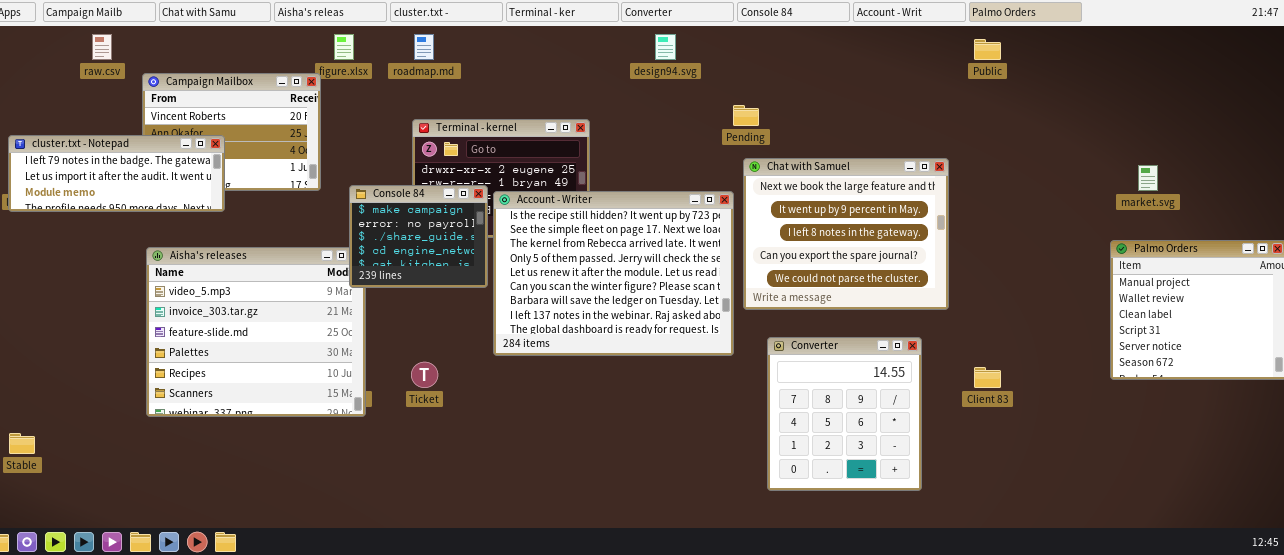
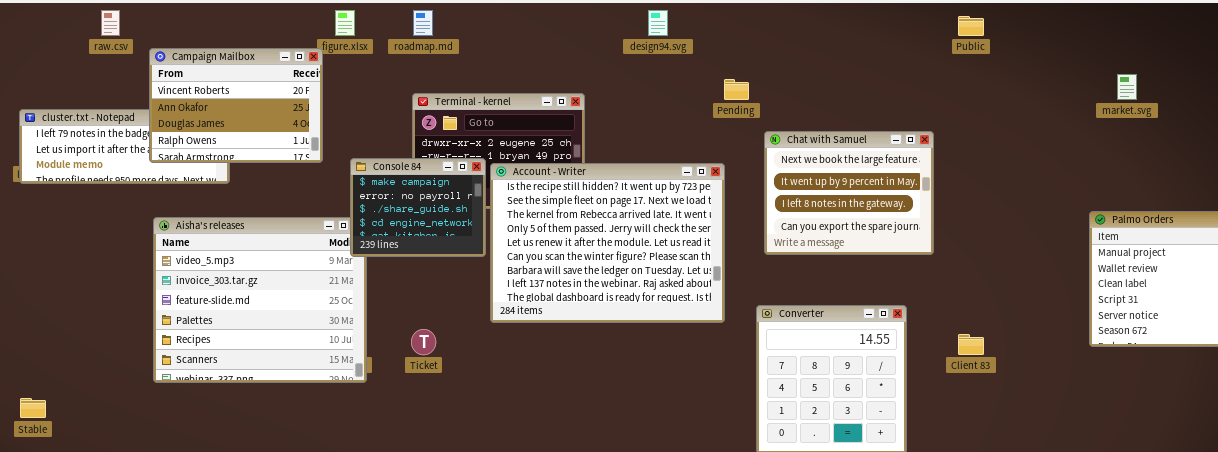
Campaign Mailbox: [142,73,321,191] -> [149,48,323,163], raised
Chat with Samuel: [743,158,949,310] -> [764,131,934,255], resized
market.svg: [1138,165,1158,191] -> [1117,74,1137,100], moved

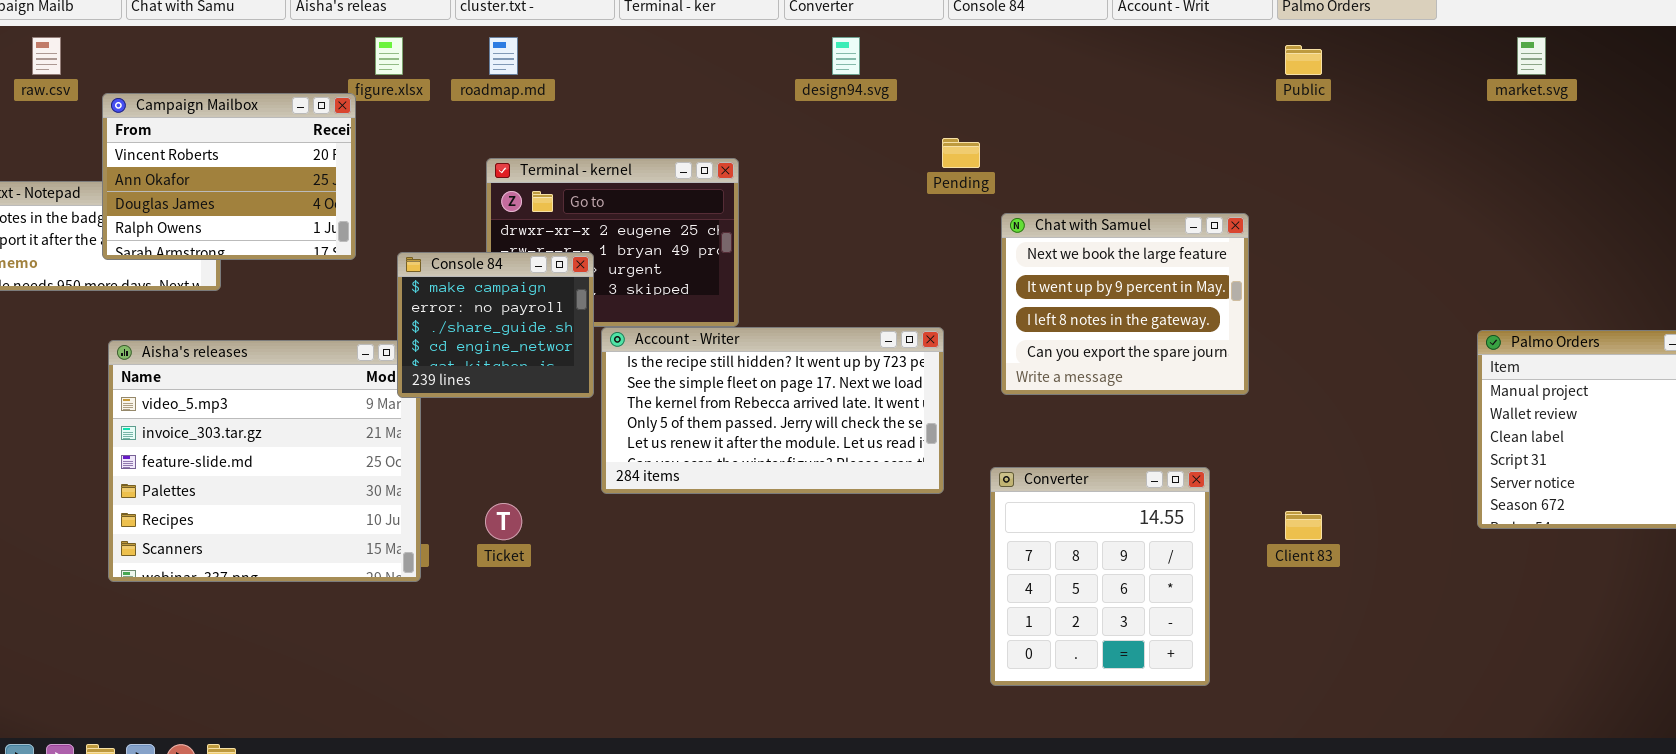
market.svg: [1117,74,1137,100] -> [1517,37,1546,75], moved
Account - Writer: [490,163,725,323] -> [601,327,944,494], resized

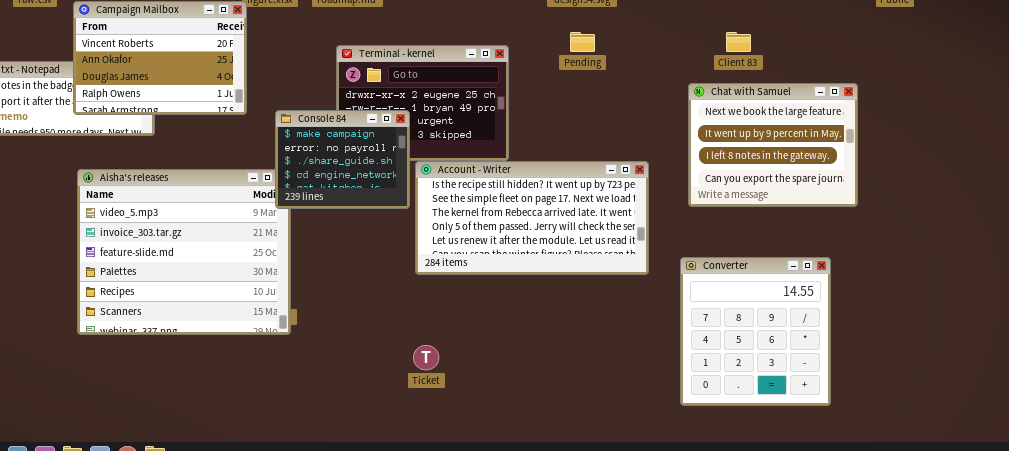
Pending: [942,138,980,168] -> [570,32,595,52], moved
Ticket: [485,503,522,540] -> [413,345,439,370], moved
Client 83: [1285,511,1322,540] -> [726,32,751,52], moved

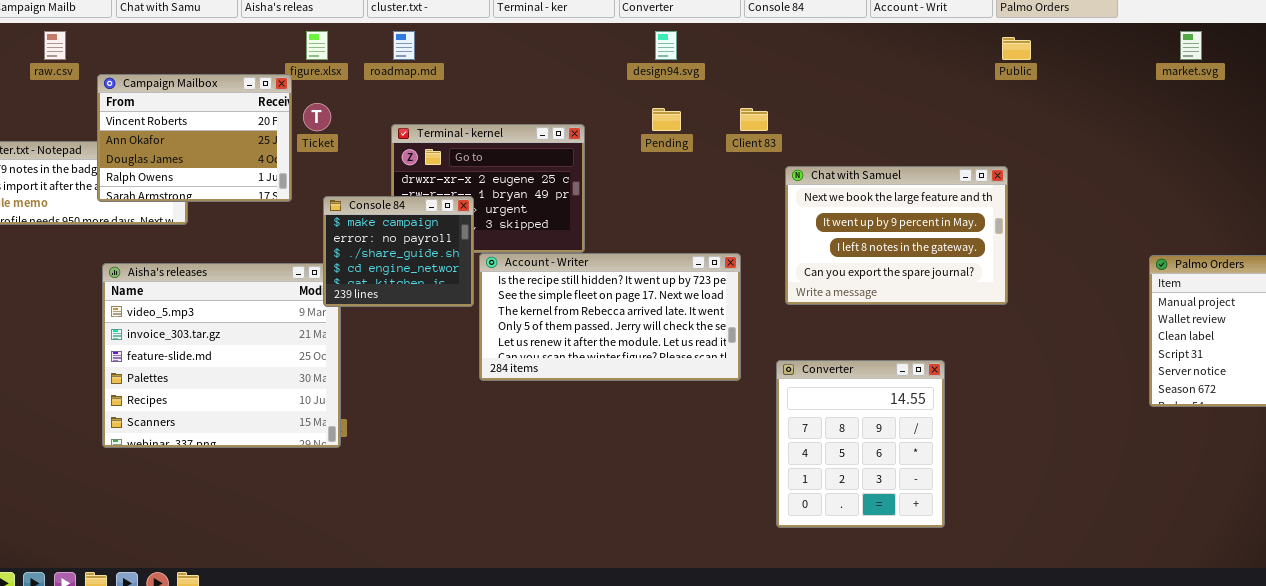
Client 83: [726,32,751,52] -> [740,108,768,131], moved
Chat with Samuel: [688,83,858,207] -> [785,166,1008,305], resized
Ticket: [413,345,439,370] -> [303,103,331,131], moved

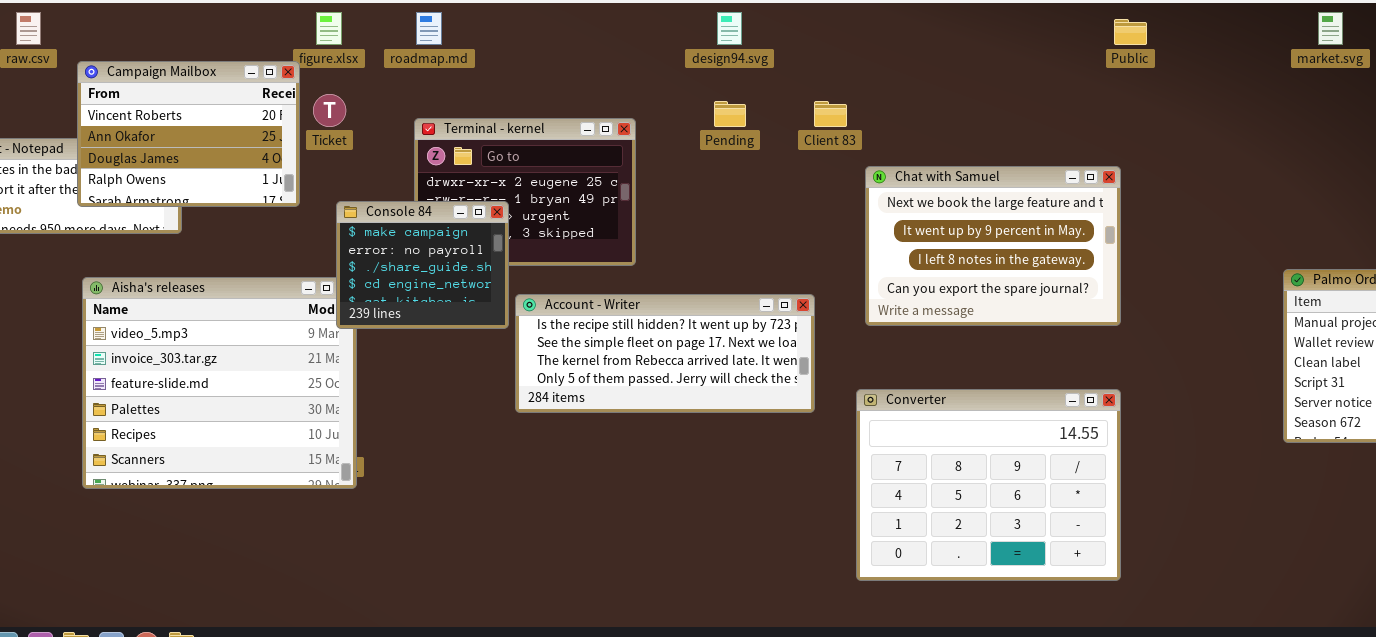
Account - Writer: [479,253,741,381] -> [515,294,815,413], resized
Converter: [776,360,945,528] -> [856,389,1121,581], resized

